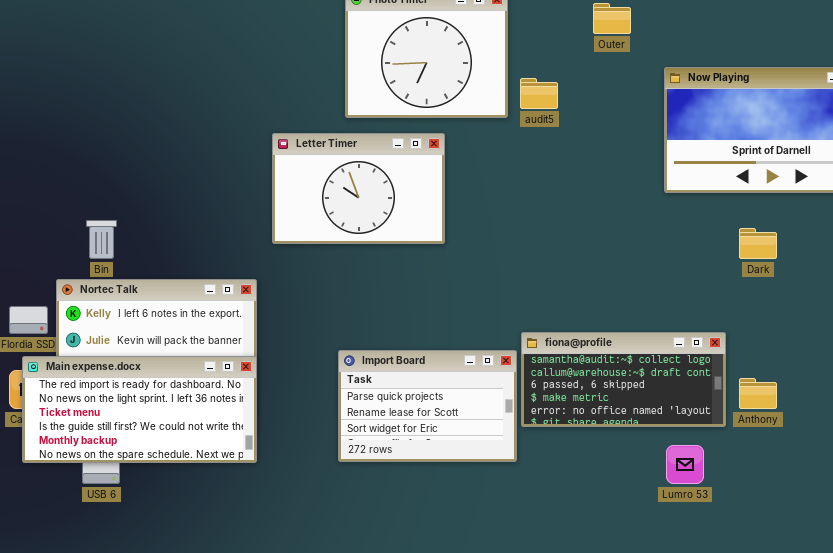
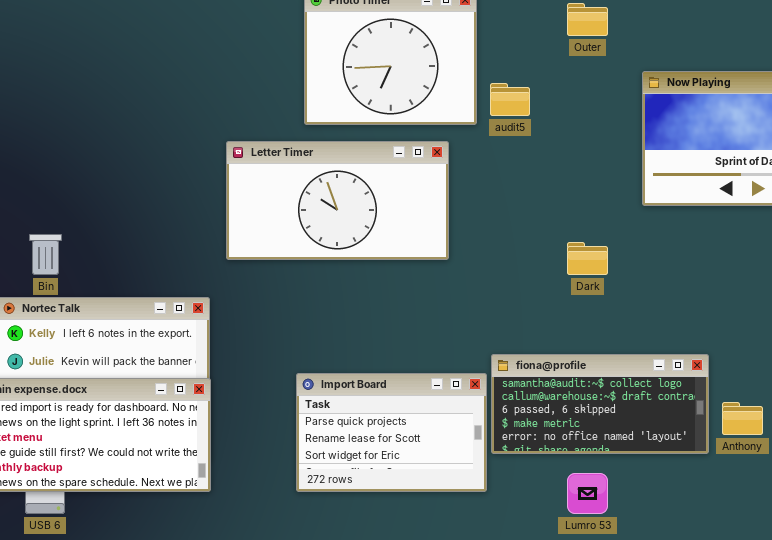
Letter Timer: [272,133,445,244] -> [226,141,449,260], resized
Dark: [739,228,777,259] -> [567,242,608,275], moved
Lumro 53: [666,445,704,484] -> [567,473,608,514], moved

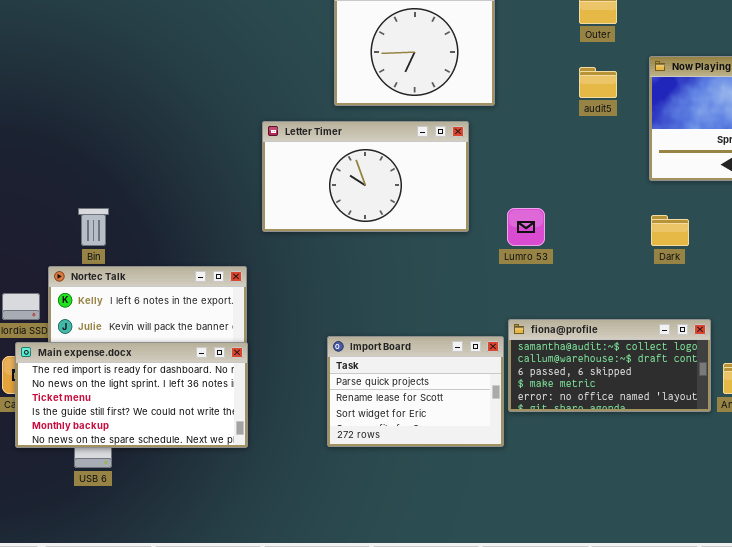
audit5: [490,83,530,116] -> [579,67,617,98], moved
Dark: [567,242,608,275] -> [651,215,689,246], moved
Lumro 53: [567,473,608,514] -> [507,208,545,246], moved

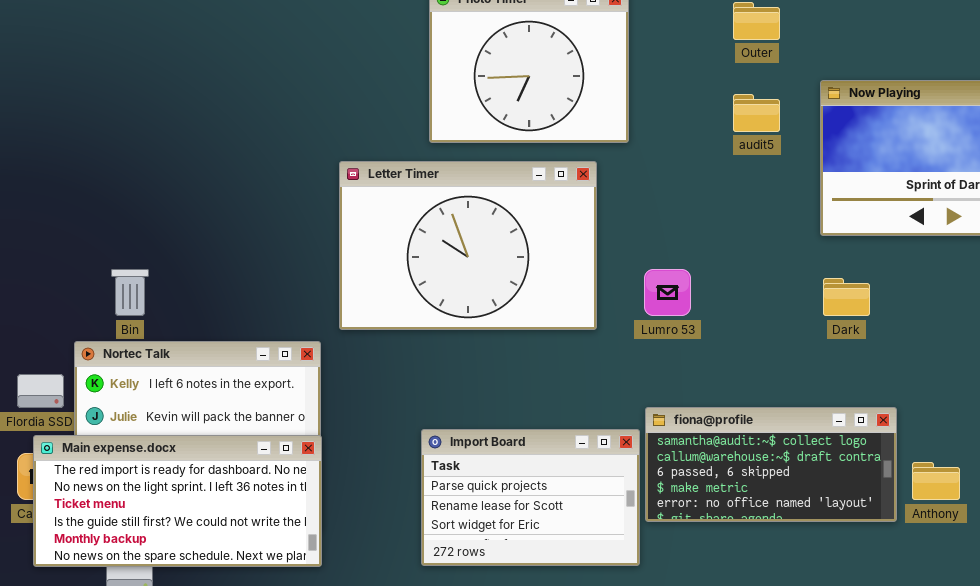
Letter Timer: [262,121,469,232] -> [339,161,597,330], resized

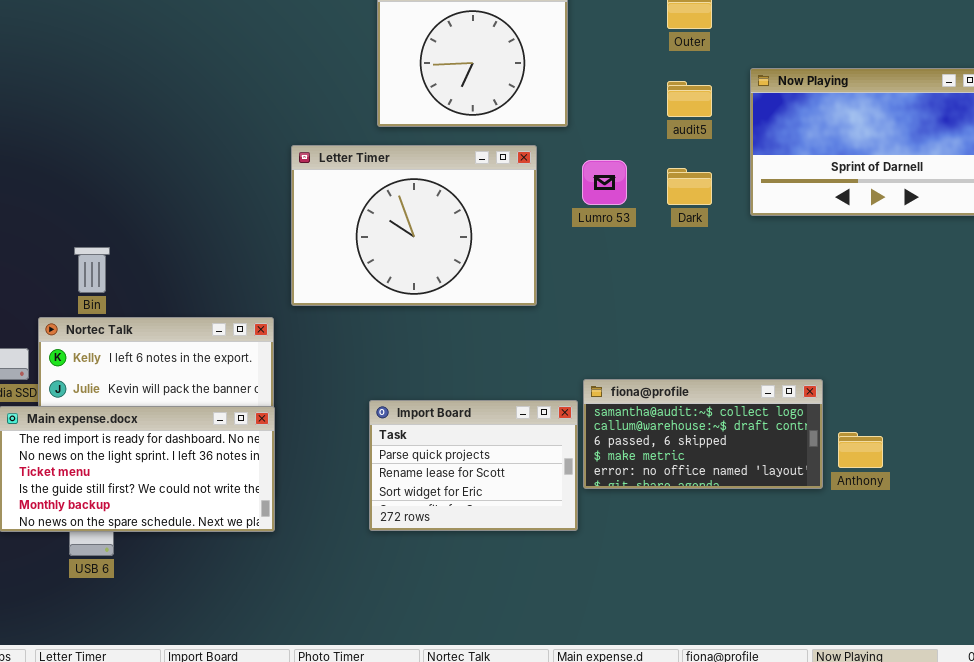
Lumro 53: [644,269,691,316] -> [582,160,627,205], moved
Dark: [823,278,870,316] -> [667,168,712,205], moved

